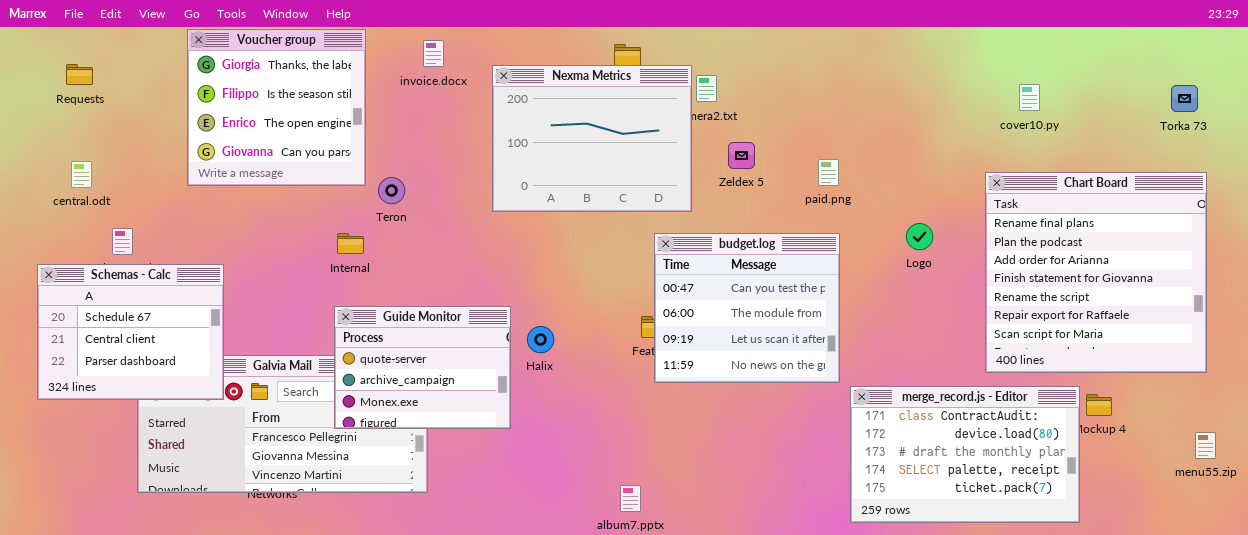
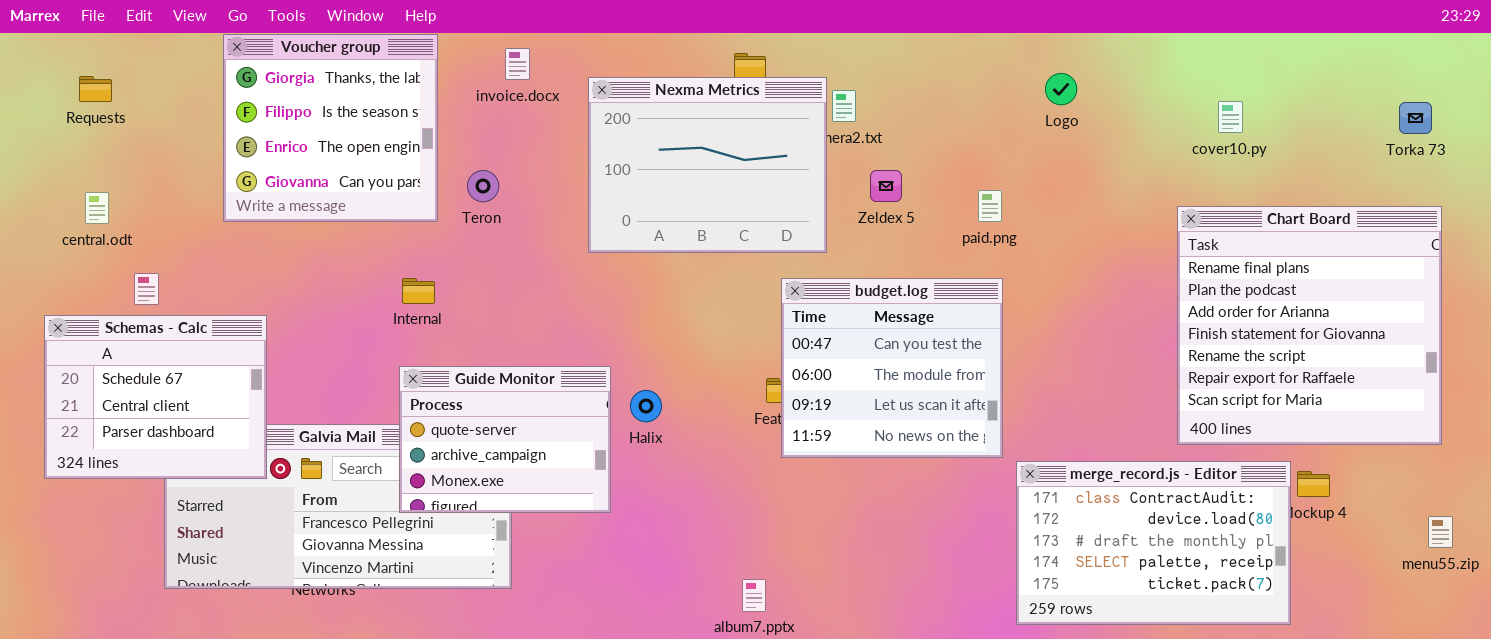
Teron: [378,177,405,204] -> [467,170,499,202], moved
Logo: [906,223,933,250] -> [1045,73,1077,105], moved

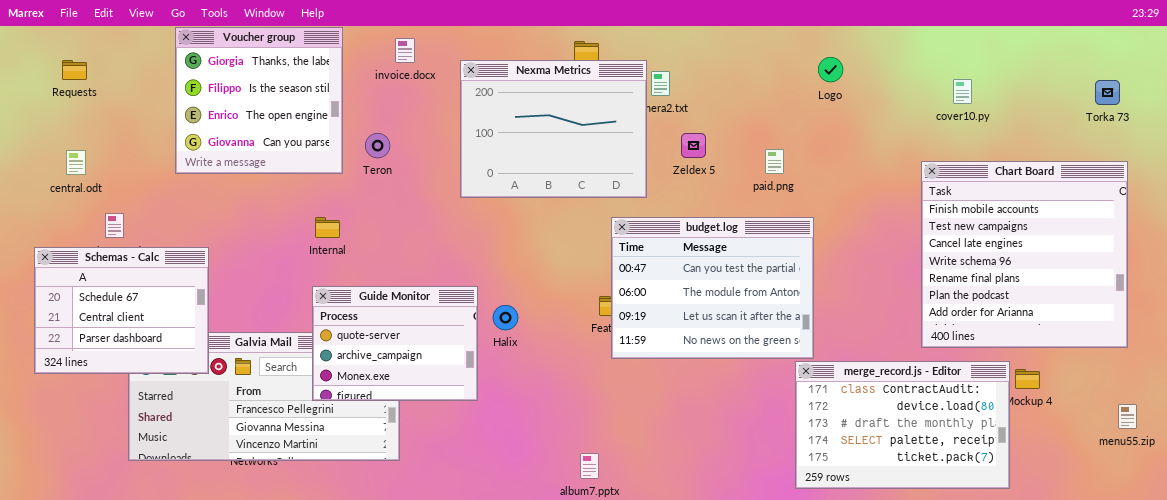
Chart Board: [1177,206,1442,445] -> [921,161,1128,348], scrolled up 4 rows
budget.log: [781,278,1003,458] -> [611,217,814,359], resized

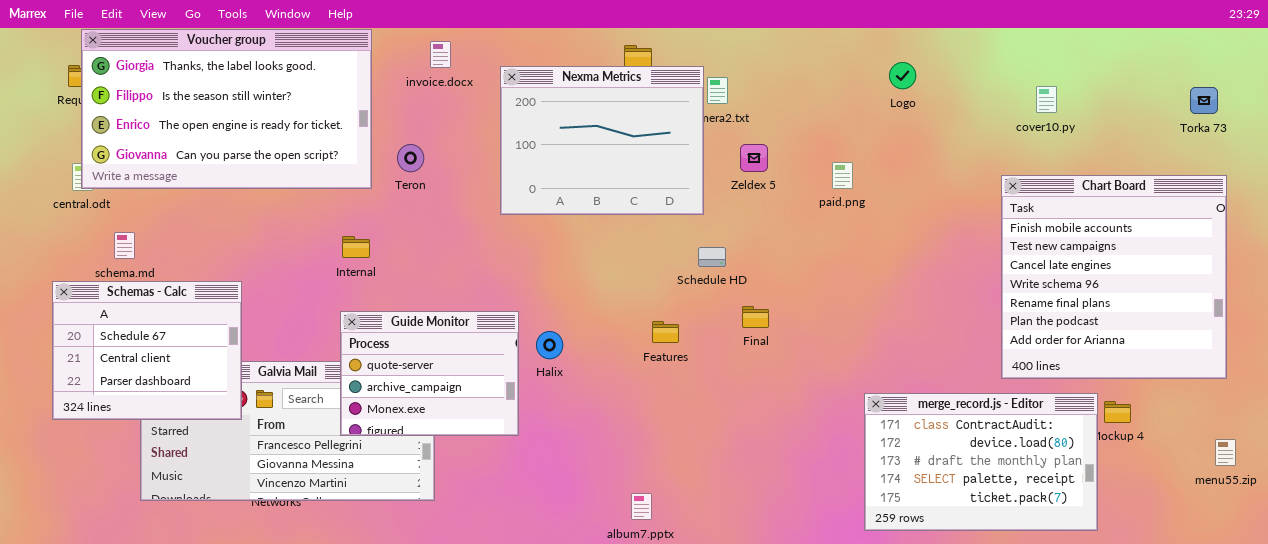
Voucher group: [175,27,343,174] -> [81,29,372,189], resized
budget.log: [611,217,814,359] -> none, closed
Schemas - Calc: [34,247,209,374] -> [52,281,242,420], moved

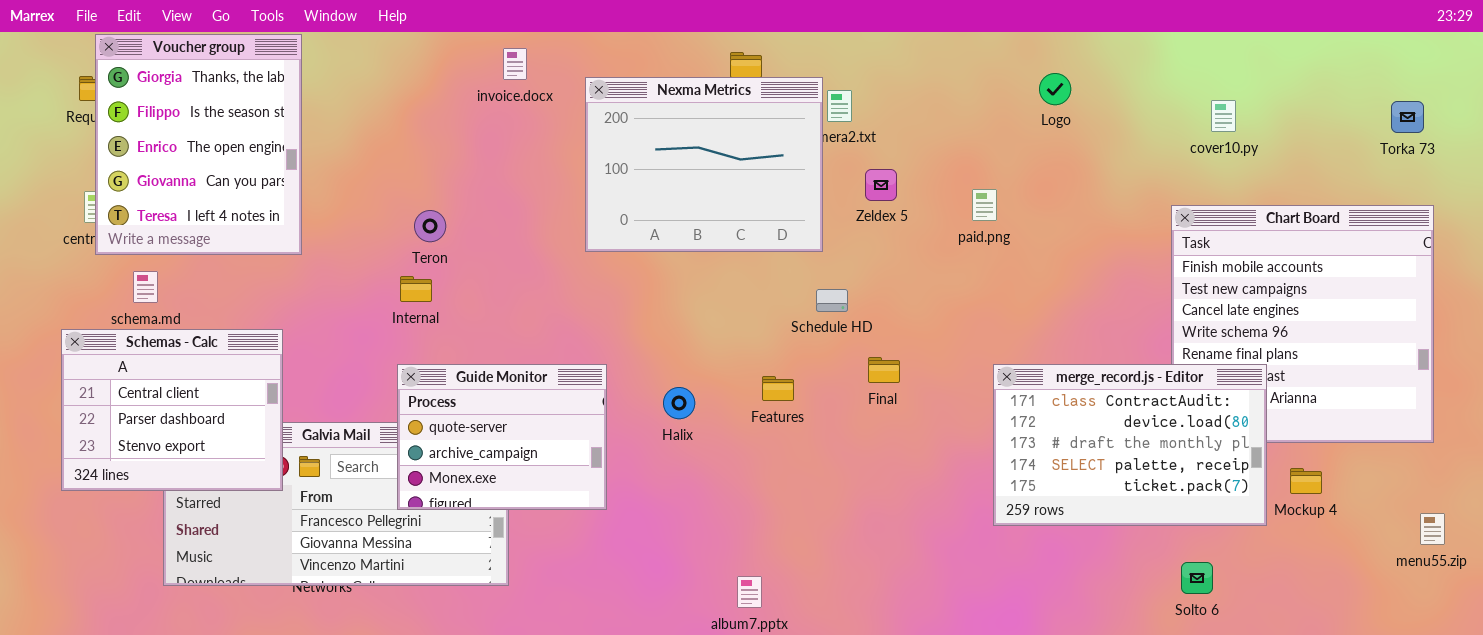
Voucher group: [81,29,372,189] -> [95,34,302,255], resized
Teron: [397,144,424,172] -> [414,210,446,242], moved
Schemas - Calc: [52,281,242,420] -> [61,329,283,491], scrolled down 1 row
Halix: [536,331,563,359] -> [663,387,695,419], moved
merge_record.js - Editor: [864,393,1098,531] -> [993,364,1267,526], moved

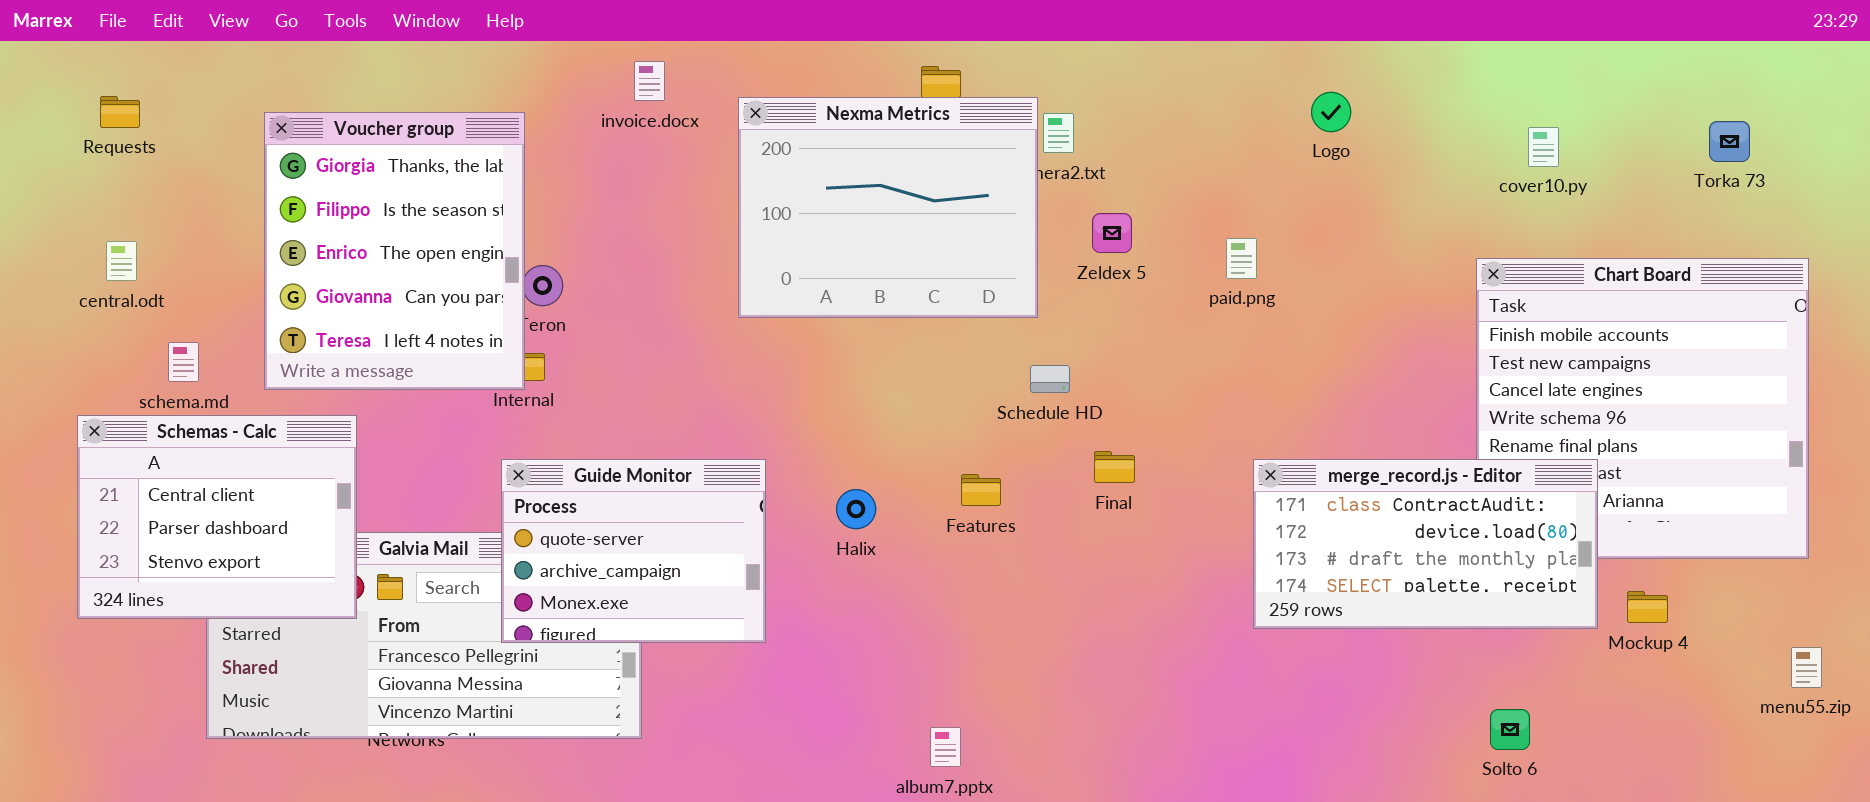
Voucher group: [95,34,302,255] -> [264,112,525,390], moved
Torka 73: [1391,101,1424,133] -> [1709,121,1750,162], moved
merge_record.js - Editor: [993,364,1267,526] -> [1253,459,1598,629], resized

